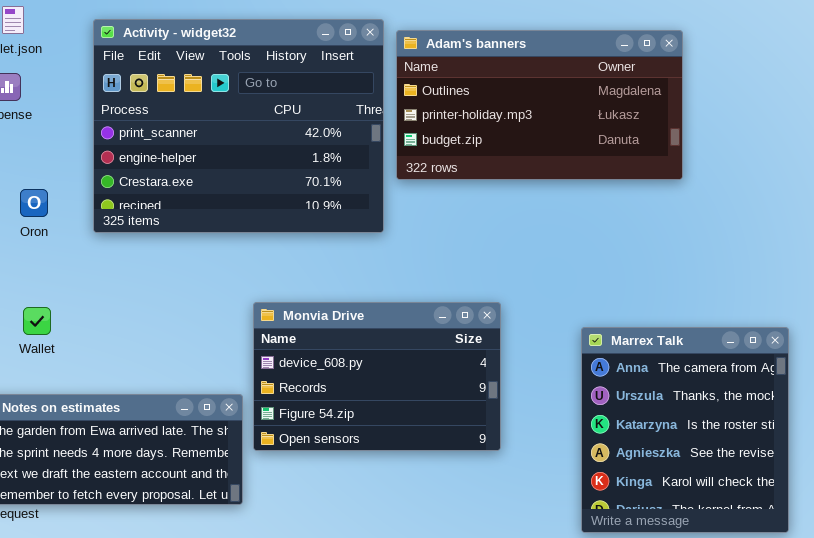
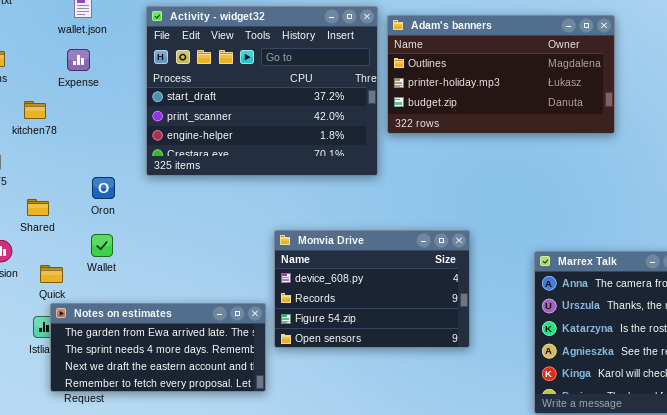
Activity - widget32: [93,19,384,233] -> [146,6,378,176], scrolled up 1 row
Oron: [20,189,48,217] -> [92,177,115,199], moved

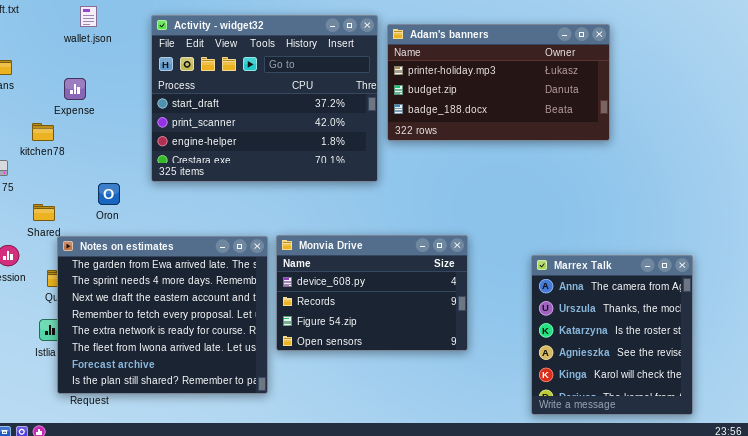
Adam's banners: [387,15,615,134] -> [387,24,610,141], scrolled down 1 row
Expense: [67,49,90,71] -> [64,78,86,100], moved
kitchen78: [24,101,46,119] -> [32,123,54,141], moved
Notes on estimates: [50,303,266,392] -> [57,236,268,394], resized

